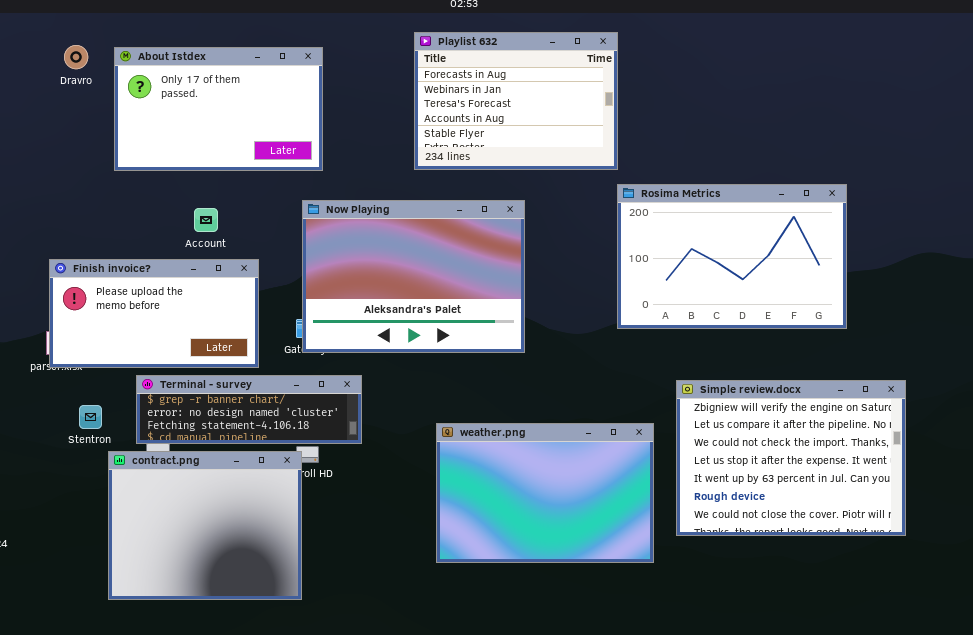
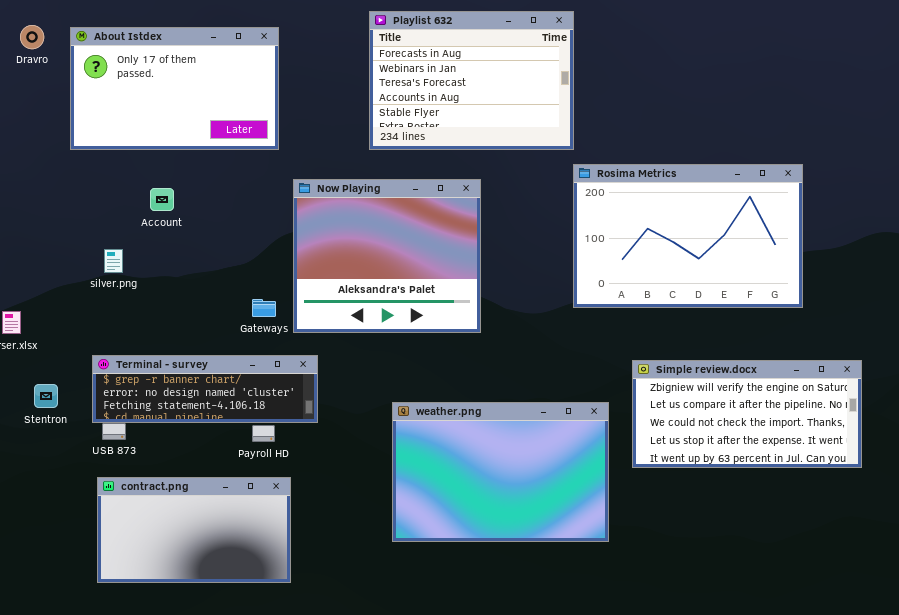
Now Playing: [302,200,525,353] -> [293,179,481,333], resized
Finish invoice?: [49,259,259,368] -> none, closed
Simple review.docx: [676,380,906,536] -> [632,360,862,468], resized
contract.png: [108,451,302,600] -> [97,477,291,583], moved, resized

